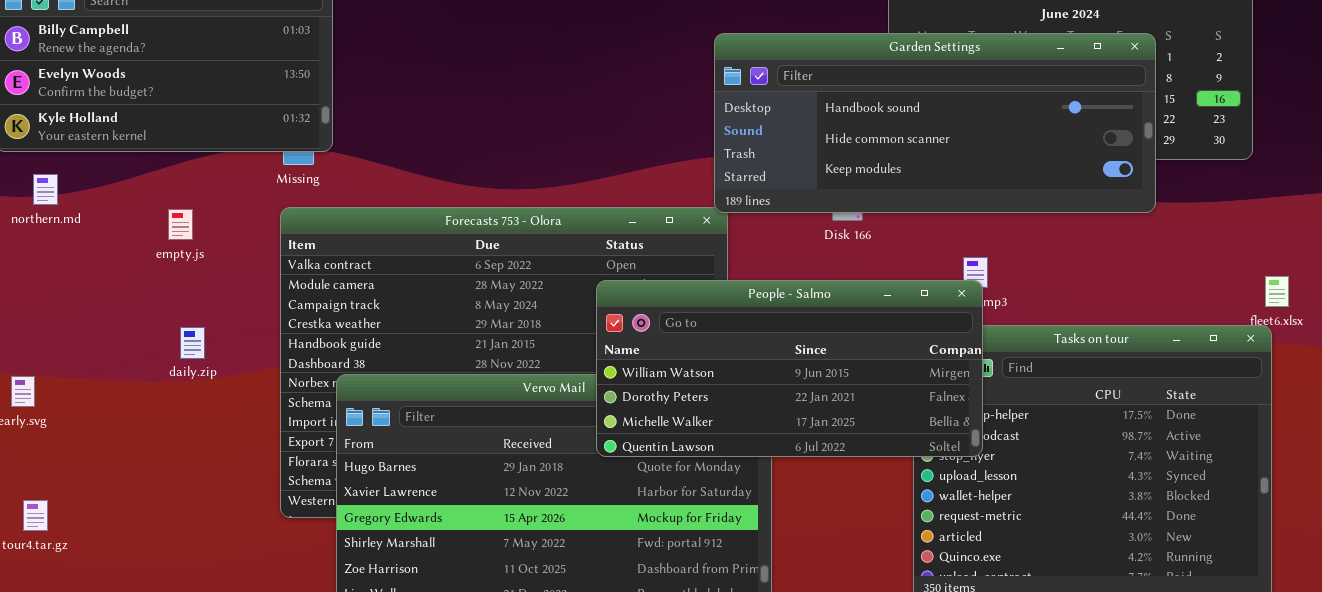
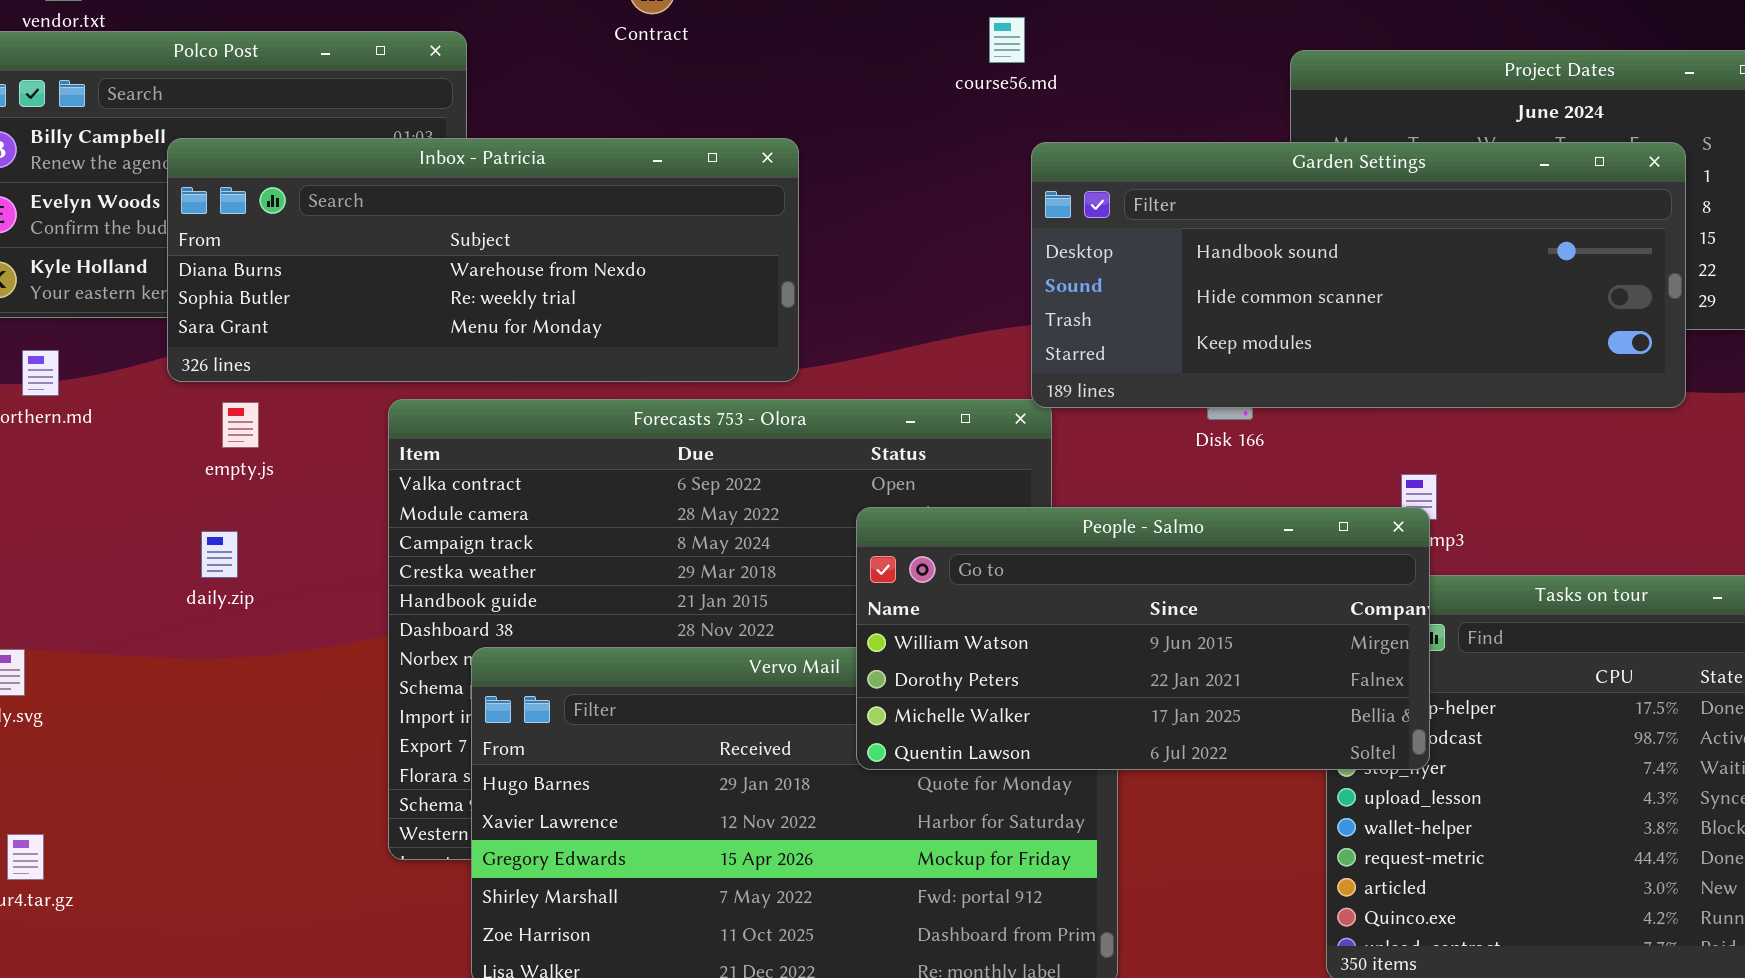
Inbox - Patricia: none -> [167,138,799,382], opened
daily.zip: [180,327,205,359] -> [201,531,238,578], moved

